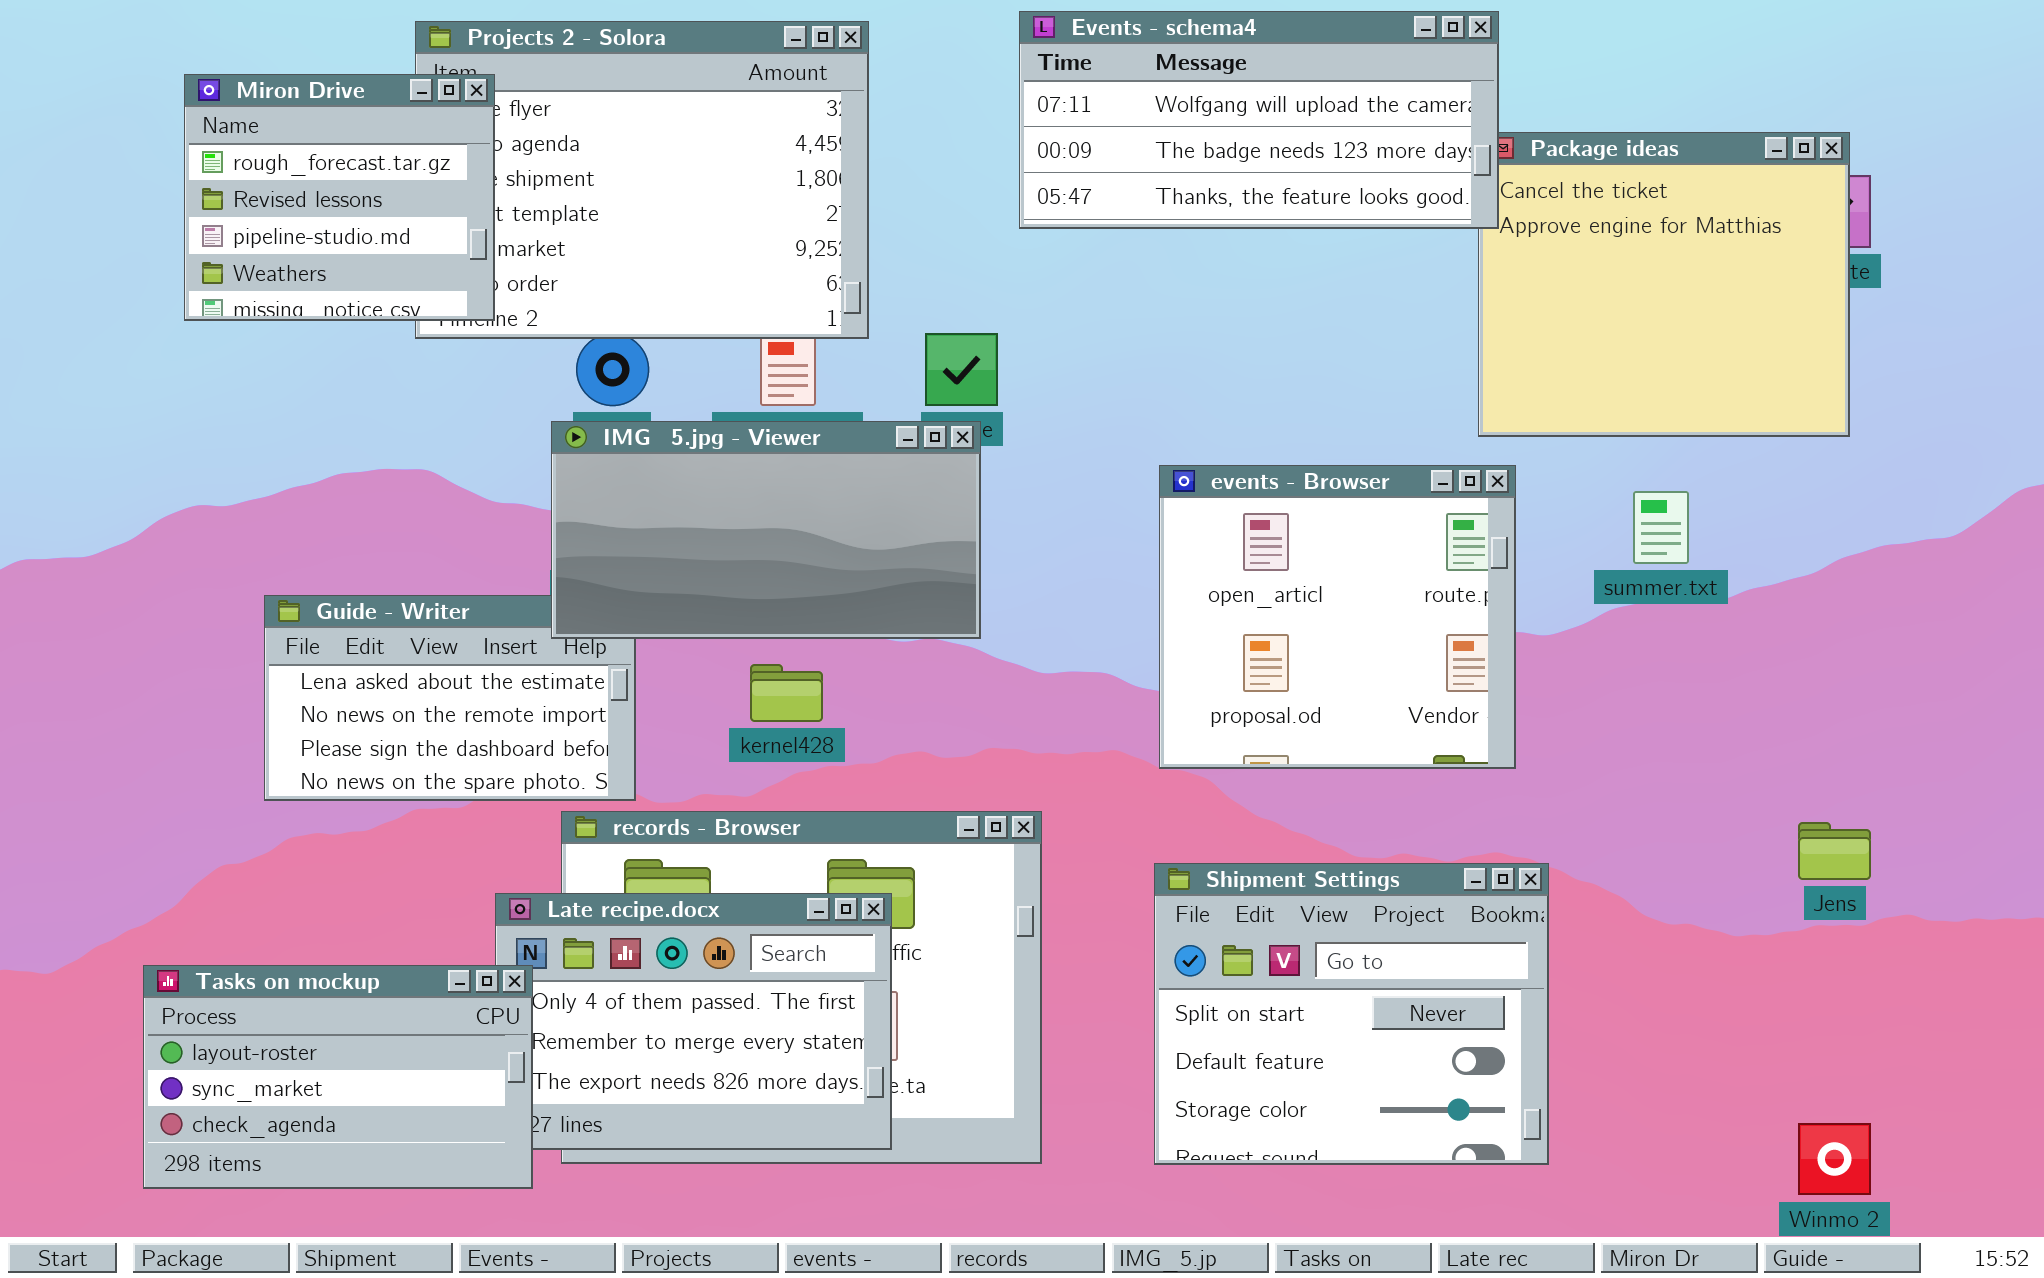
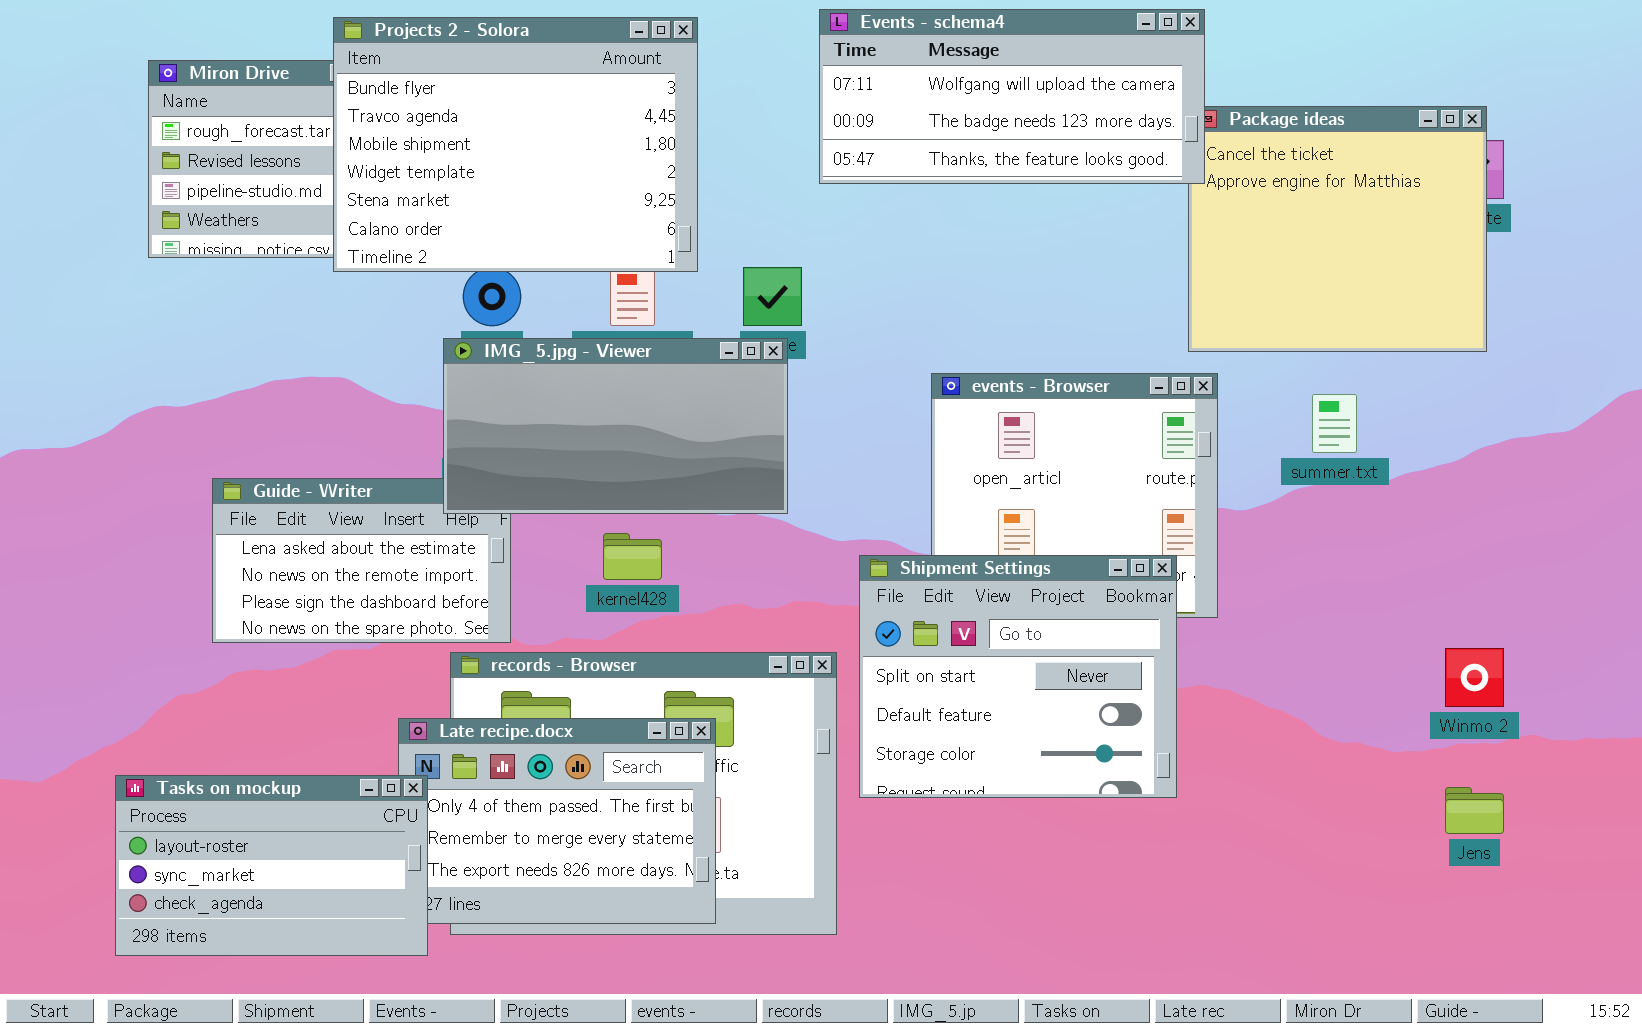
Projects 2 - Solora: [415,21,869,339] -> [333,17,698,272], raised
Jens: [1798,822,1871,880] -> [1445,787,1504,834], moved
Shipment Settings: [1154,863,1549,1165] -> [859,555,1177,798], moved
Winmo 2: [1798,1123,1871,1195] -> [1445,648,1504,707], moved

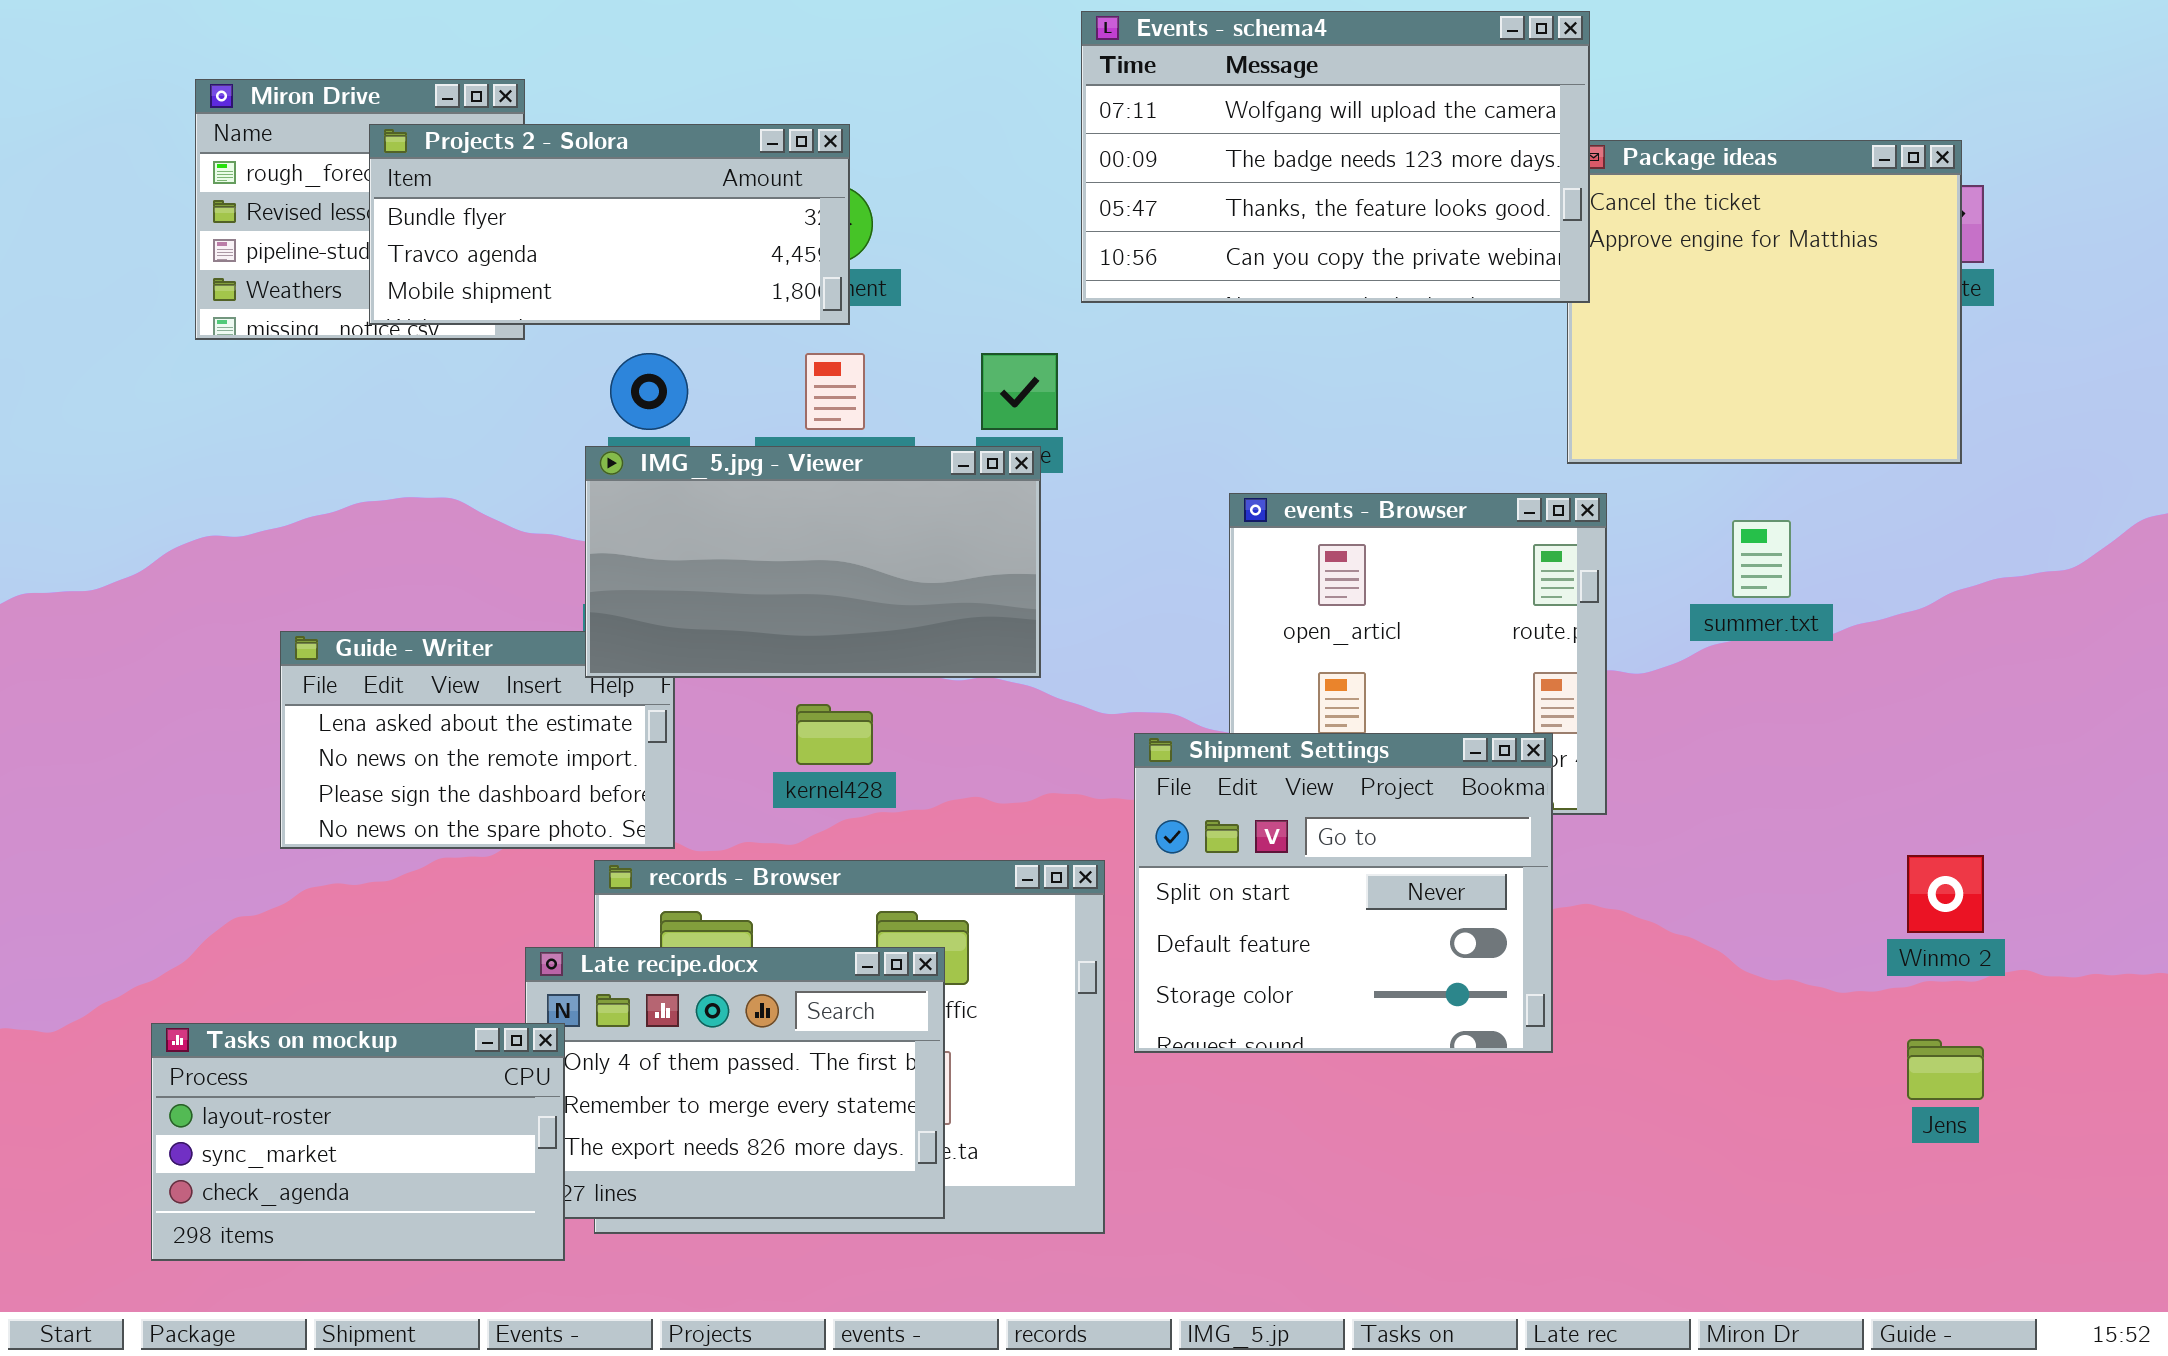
Events - schema4: [819,9,1205,184] -> [1081,11,1590,303], resized
Projects 2 - Solora: [333,17,698,272] -> [369,124,850,325], moved, resized

